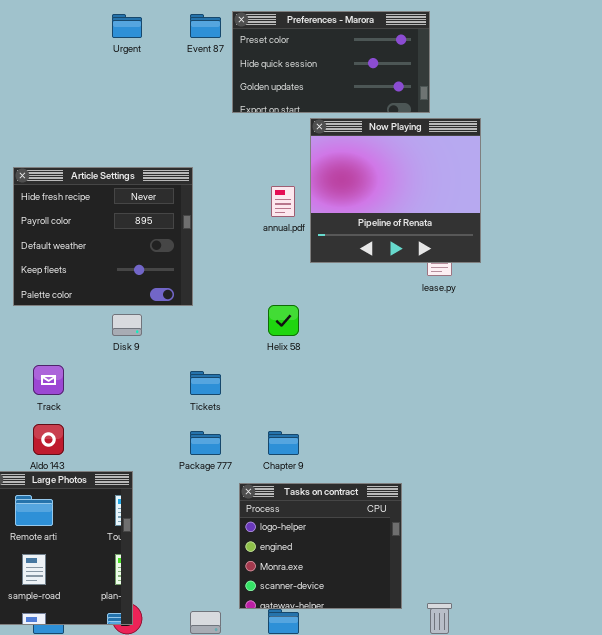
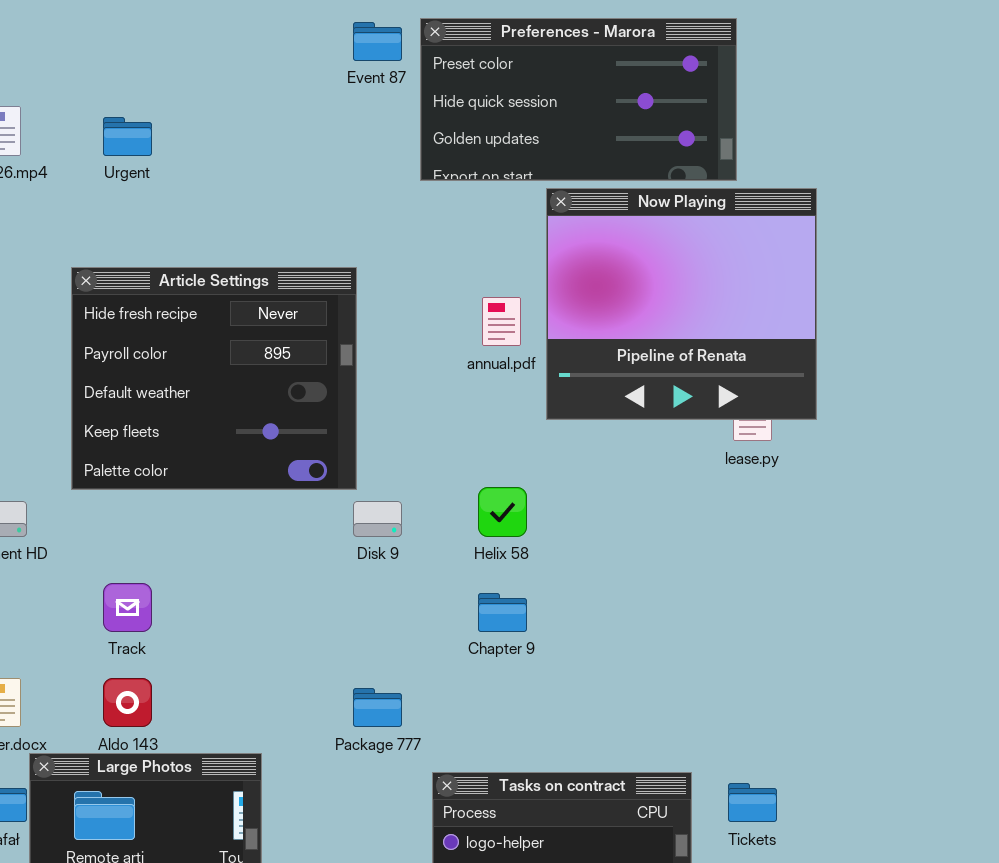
Urgent: [112,14,142,38] -> [103,117,152,156], moved
Disk 9: [112,314,142,336] -> [353,501,402,537], moved
Tickets: [190,371,221,395] -> [728,783,777,822], moved
Chapter 9: [268,431,299,455] -> [478,593,527,632], moved

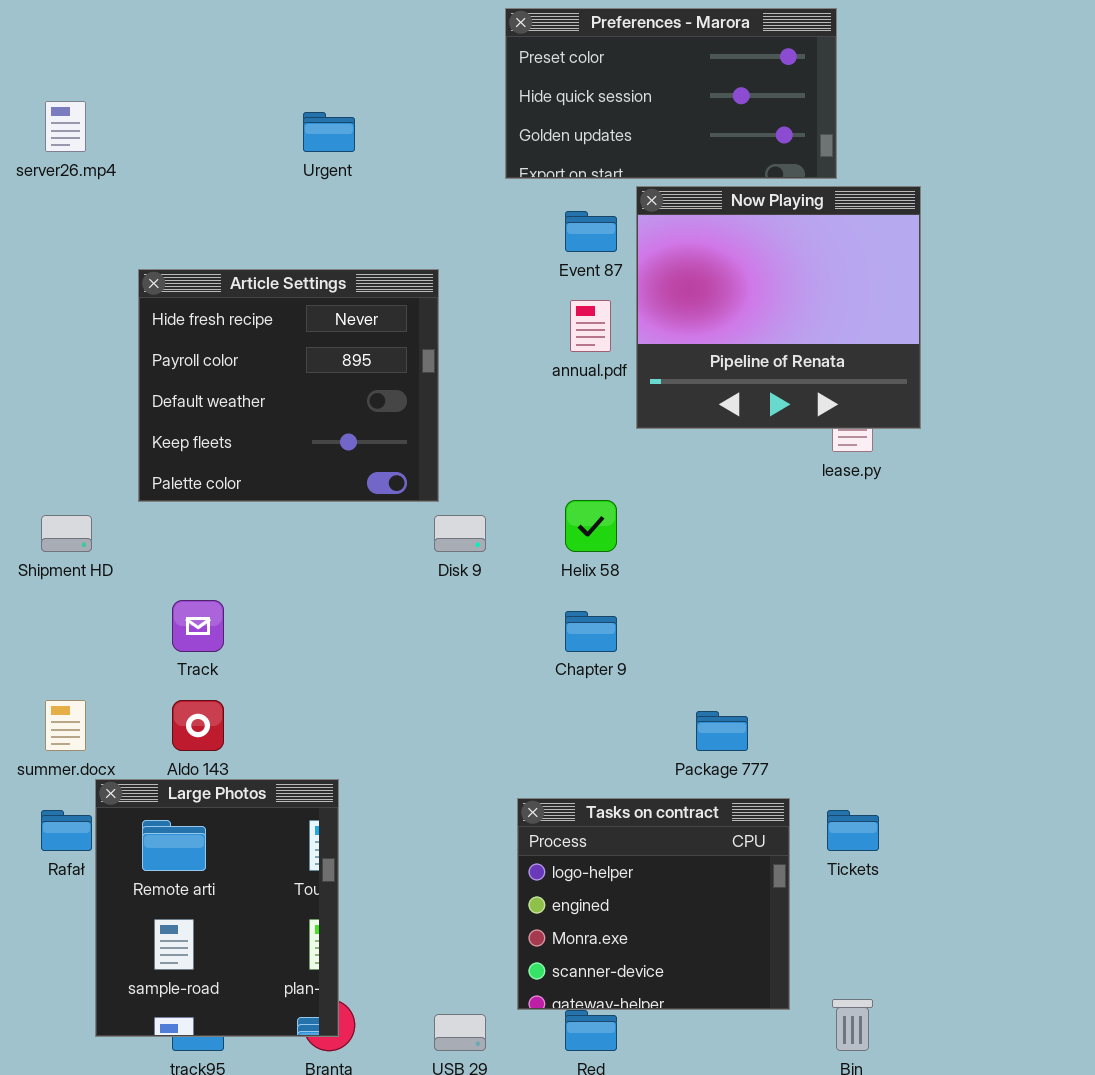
Event 87: [353,22,402,61] -> [565,211,617,252], moved
Urgent: [103,117,152,156] -> [303,112,355,152], moved
Package 777: [353,688,402,727] -> [696,711,748,751], moved

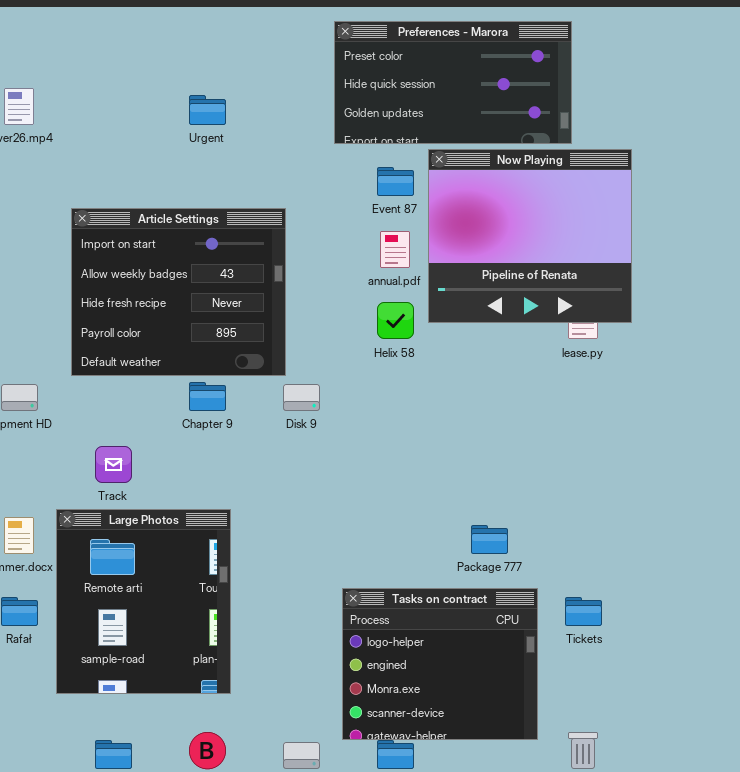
Article Settings: [138,269,439,502] -> [71,208,286,376], scrolled up 2 rows
Helix 58: [565,500,617,552] -> [377,302,414,339], moved
Chapter 9: [565,611,617,652] -> [189,382,226,411], moved
Large Photos: [95,779,339,1037] -> [56,509,231,694], moved

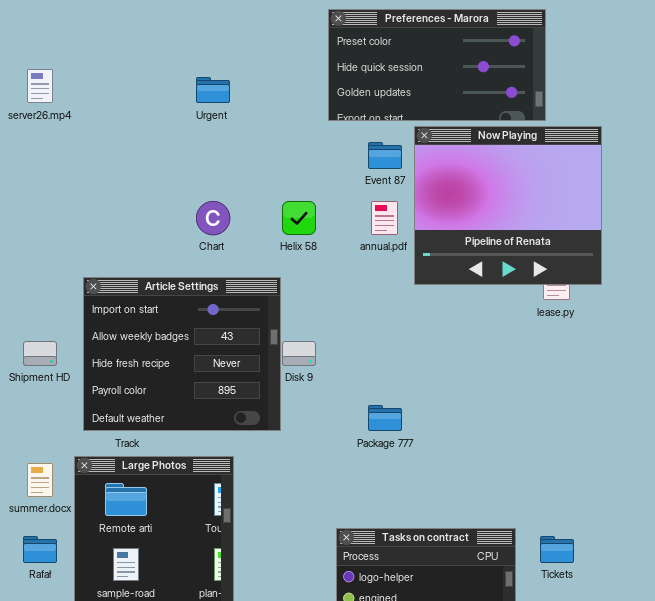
Article Settings: [71,208,286,376] -> [83,277,281,431], moved
Helix 58: [377,302,414,339] -> [282,201,316,235], moved
Package 777: [471,525,508,554] -> [368,405,402,431], moved

